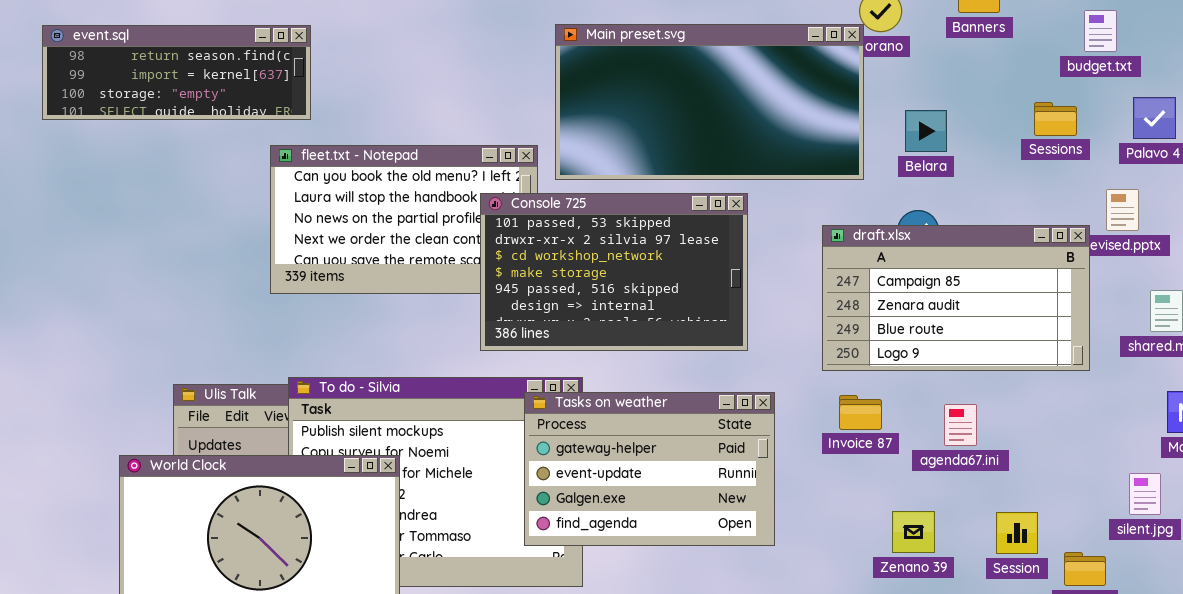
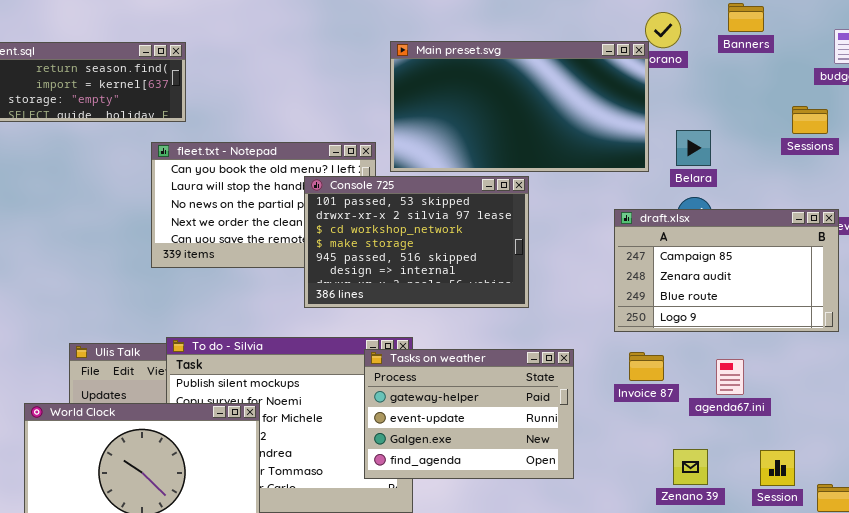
Belara: [905,110,947,152] -> [676,130,711,166], moved
Console 725: [480,193,748,351] -> [304,176,529,308], moved

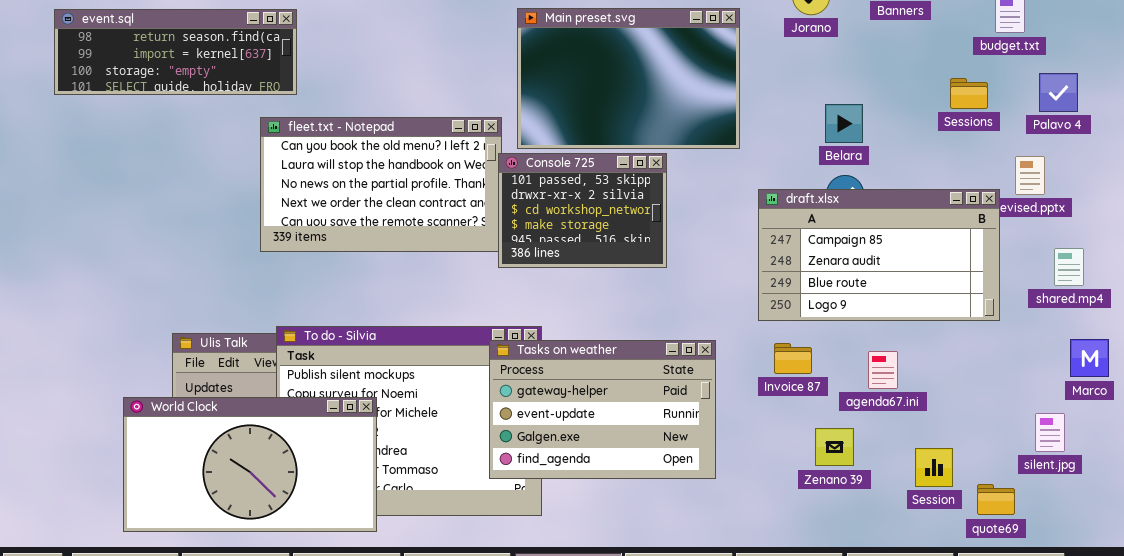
Main preset.svg: [390,41,649,172] -> [517,8,740,149], resized
Console 725: [304,176,529,308] -> [498,153,667,268], resized
Zenano 39: [673,449,708,485] -> [815,428,854,466], moved

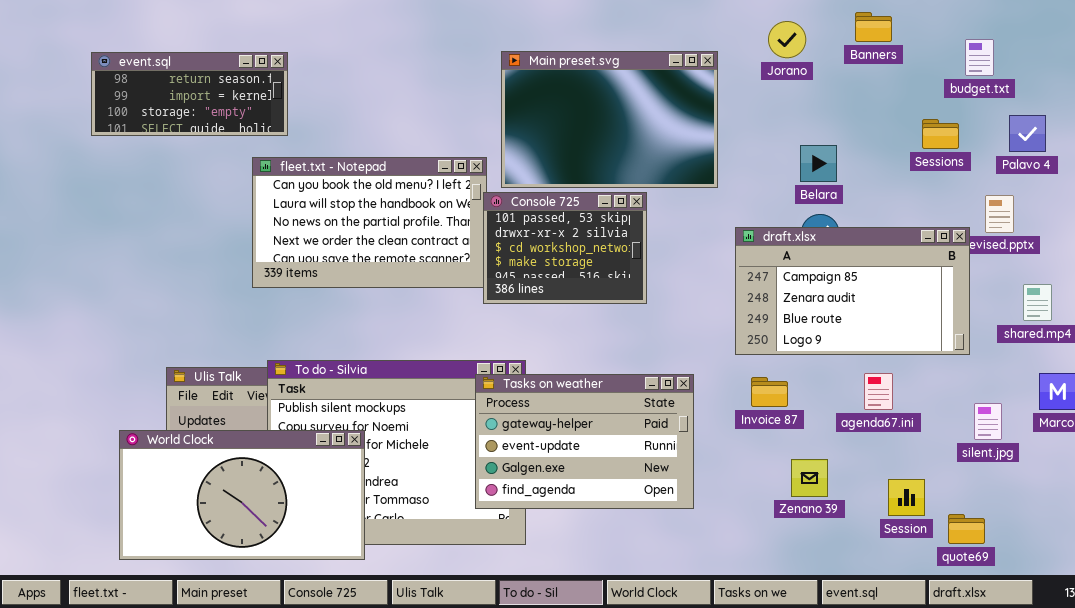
event.sql: [54,9,297,95] -> [91,52,288,136], resized
agenda67.ini: [868,351,898,389] -> [864,373,893,410], moved
silent.jpg: [1035,413,1065,452] -> [974,403,1002,440], moved

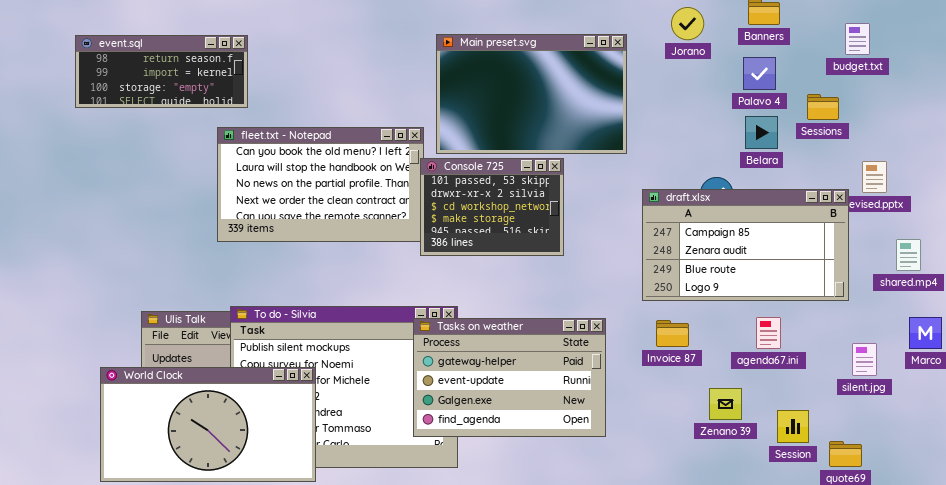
Palavo 4: [1009,115,1046,152] -> [743,57,776,90], moved
Belara: [800,145,837,182] -> [745,116,778,149], moved
Zenano 39: [791,459,828,497] -> [709,388,742,420], moved

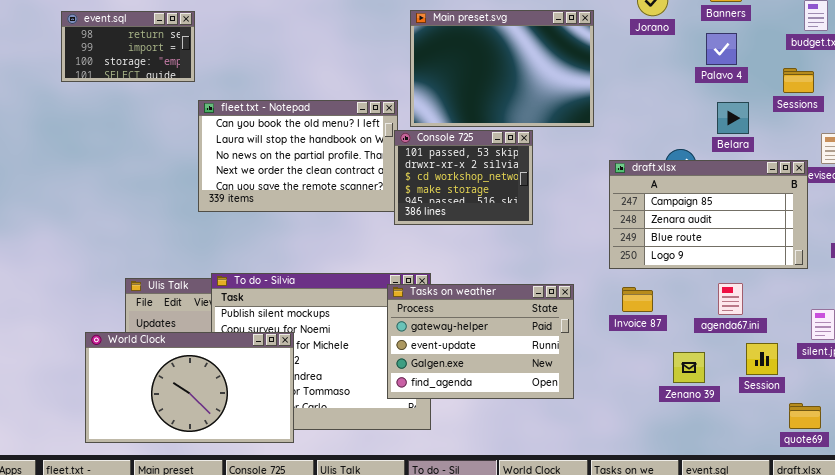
event.sql: [75,35,248,108] -> [61,11,195,82], resized
Sessions: [807,94,839,120] -> [783,68,814,93], moved
Belara: [745,116,778,149] -> [717,102,749,134], moved
Session: [777,410,809,443] -> [746,343,778,375], moved

